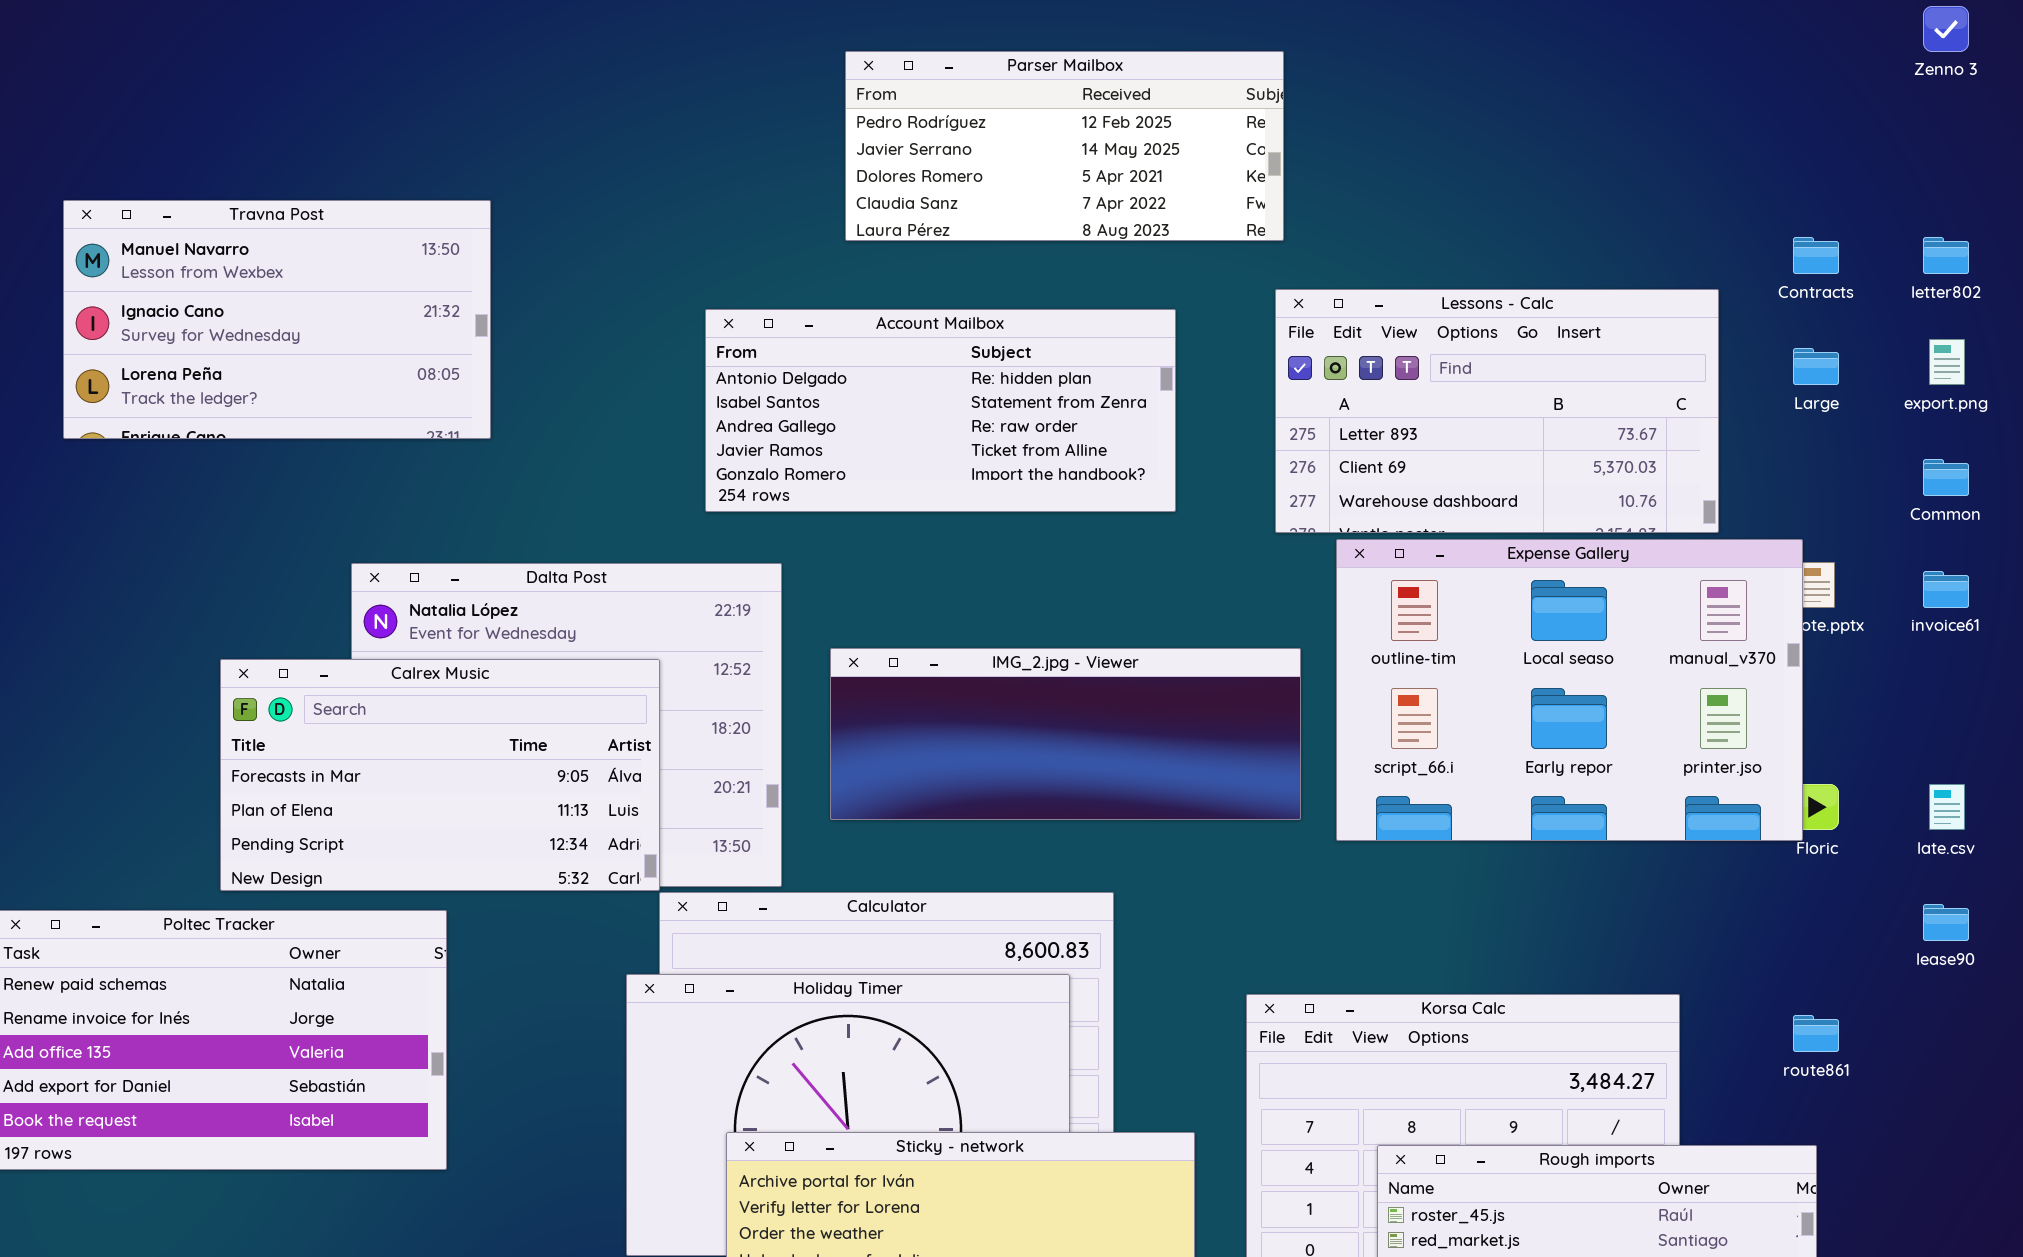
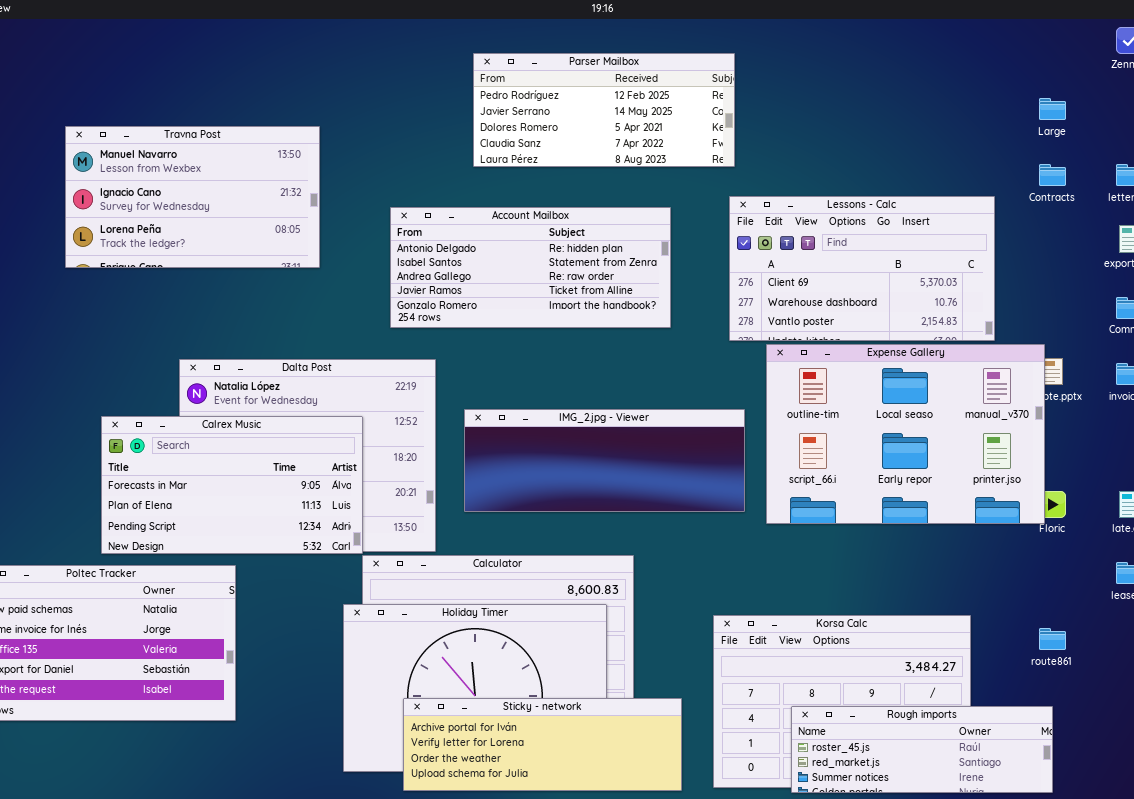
Travna Post: [63,200,491,439] -> [65,126,320,268], moved
Lessons - Calc: [1275,289,1719,533] -> [729,196,995,341], scrolled down 1 row
Large: [1793,348,1839,385] -> [1039,98,1066,120], moved

